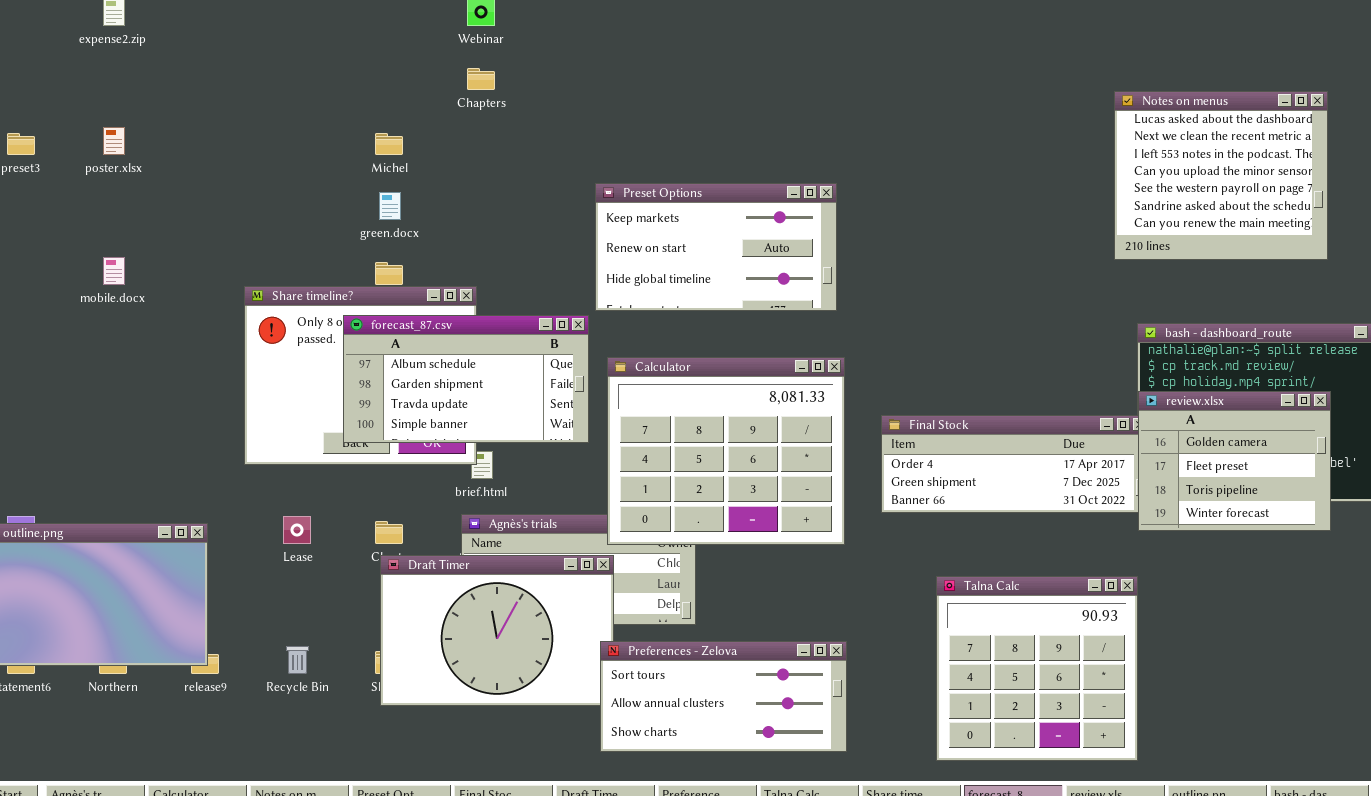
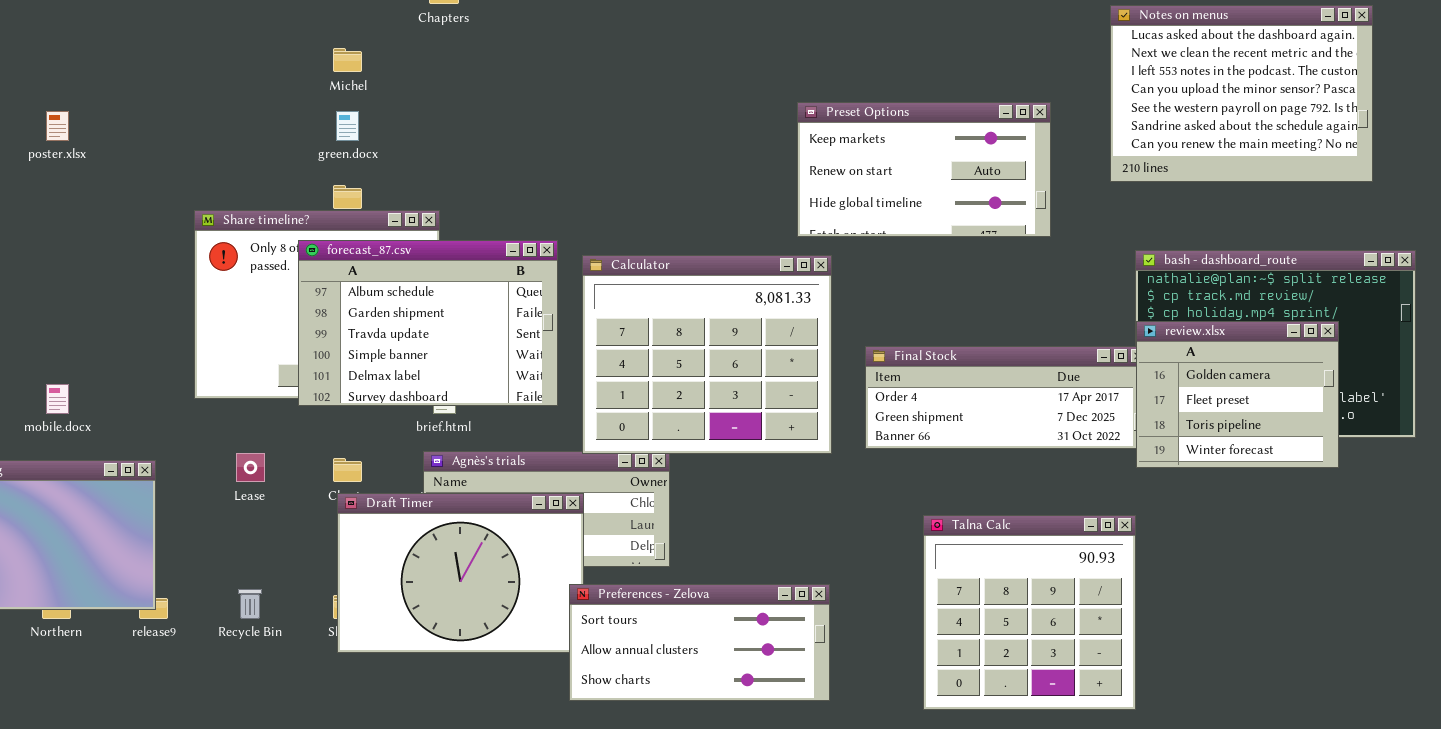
Notes on menus: [1114,91,1328,260] -> [1110,5,1373,182], resized
poster.xlsx: [103,127,125,155] -> [46,111,69,141], moved
Preset Options: [595,183,837,311] -> [797,102,1051,237], moved
mobile.docx: [103,257,125,285] -> [46,384,69,414], moved
forecast_87.csv: [343,315,589,443] -> [298,240,558,406], resized
Calculator: [607,357,845,545] -> [582,255,832,454], moved

